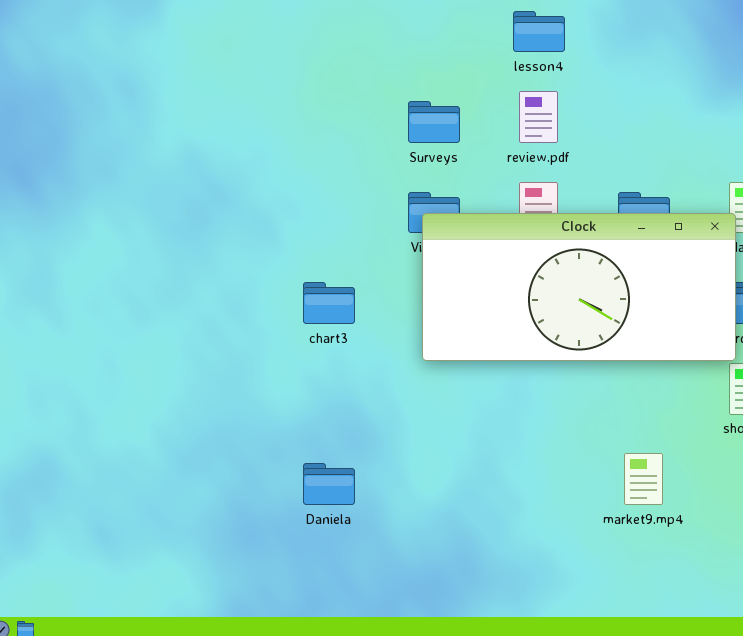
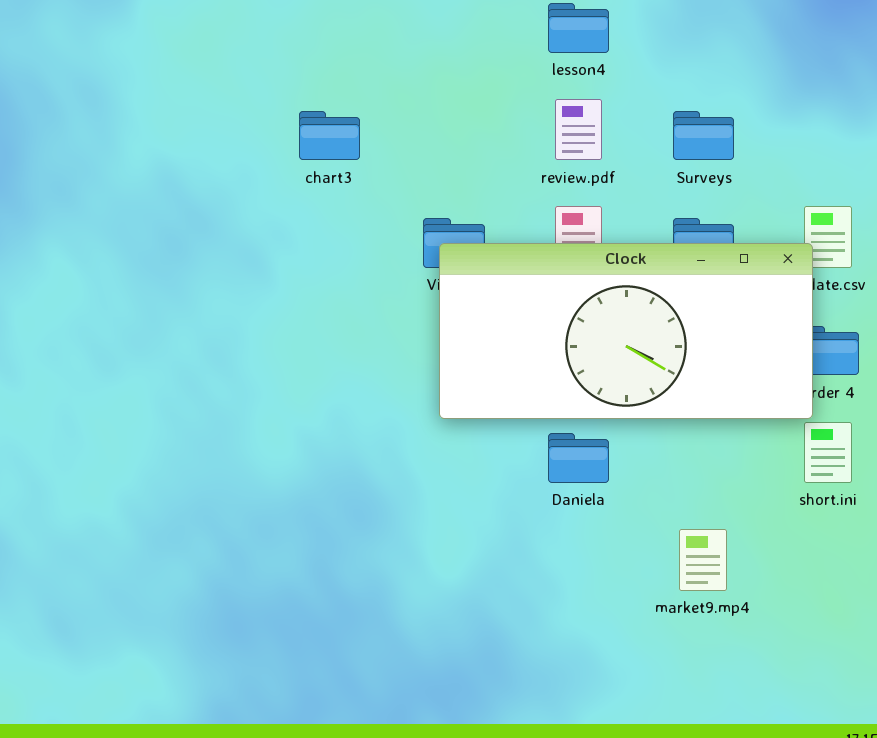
Surveys: [408,101,460,143] -> [673,111,734,160], moved
chart3: [303,282,355,324] -> [299,111,360,160], moved
Daniela: [303,463,355,505] -> [548,433,609,483], moved

